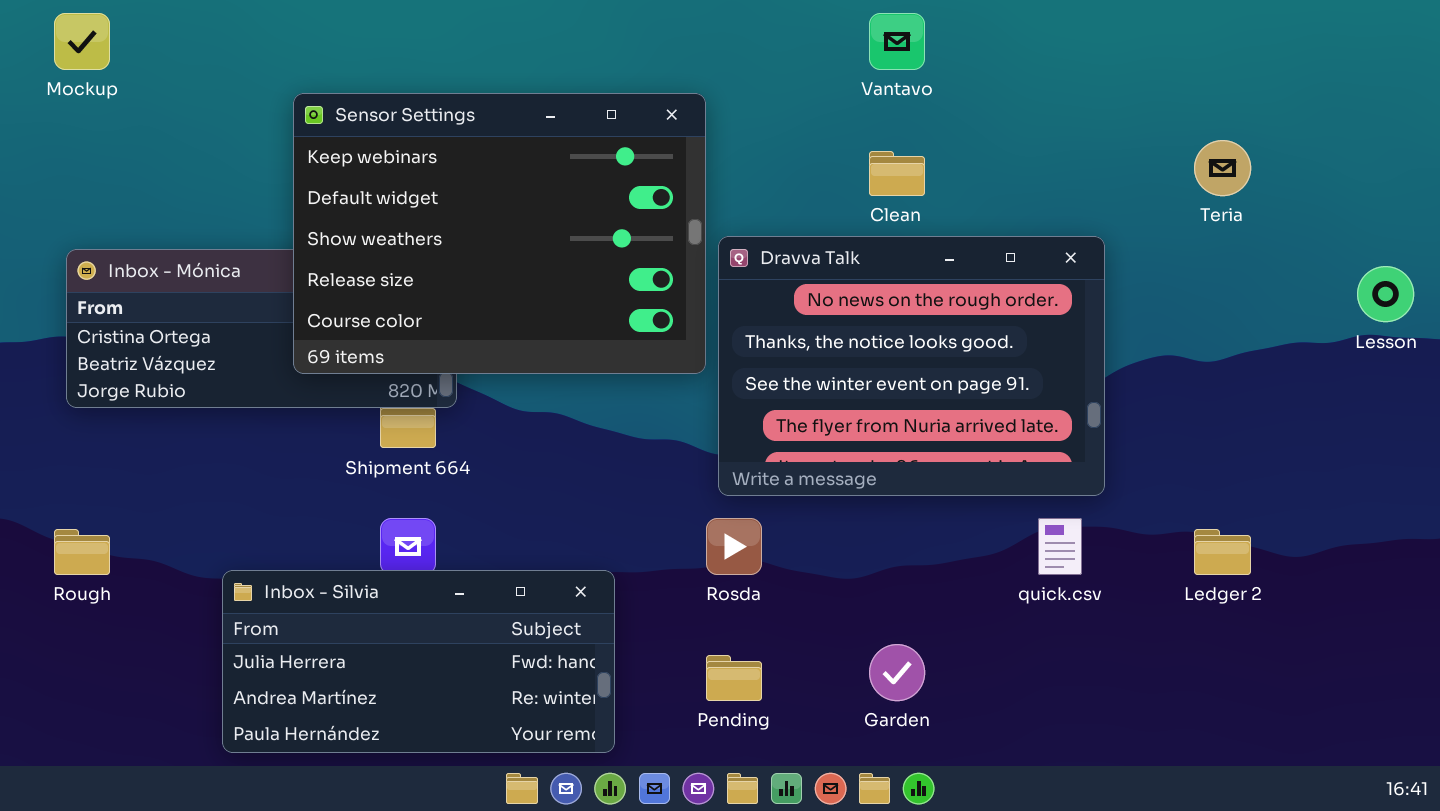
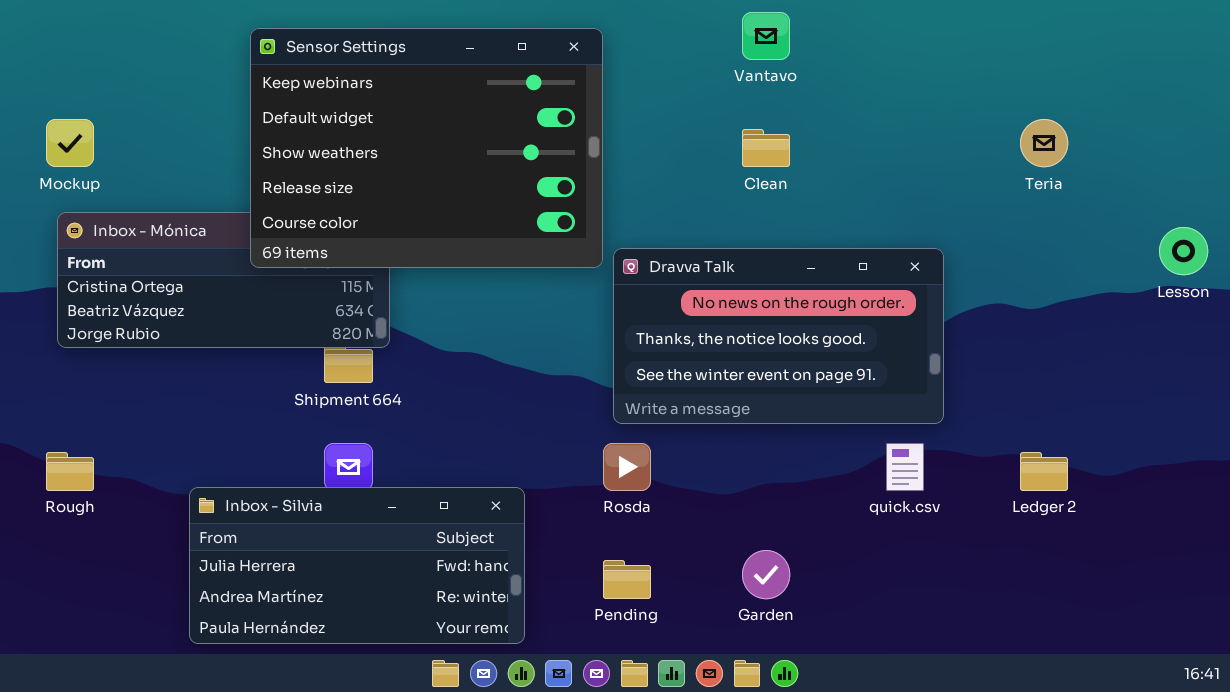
Mockup: [54,13,110,70] -> [46,119,94,167], moved
Sensor Settings: [293,93,706,374] -> [250,28,603,268], moved
Dravva Talk: [718,236,1105,496] -> [613,248,944,424], resized

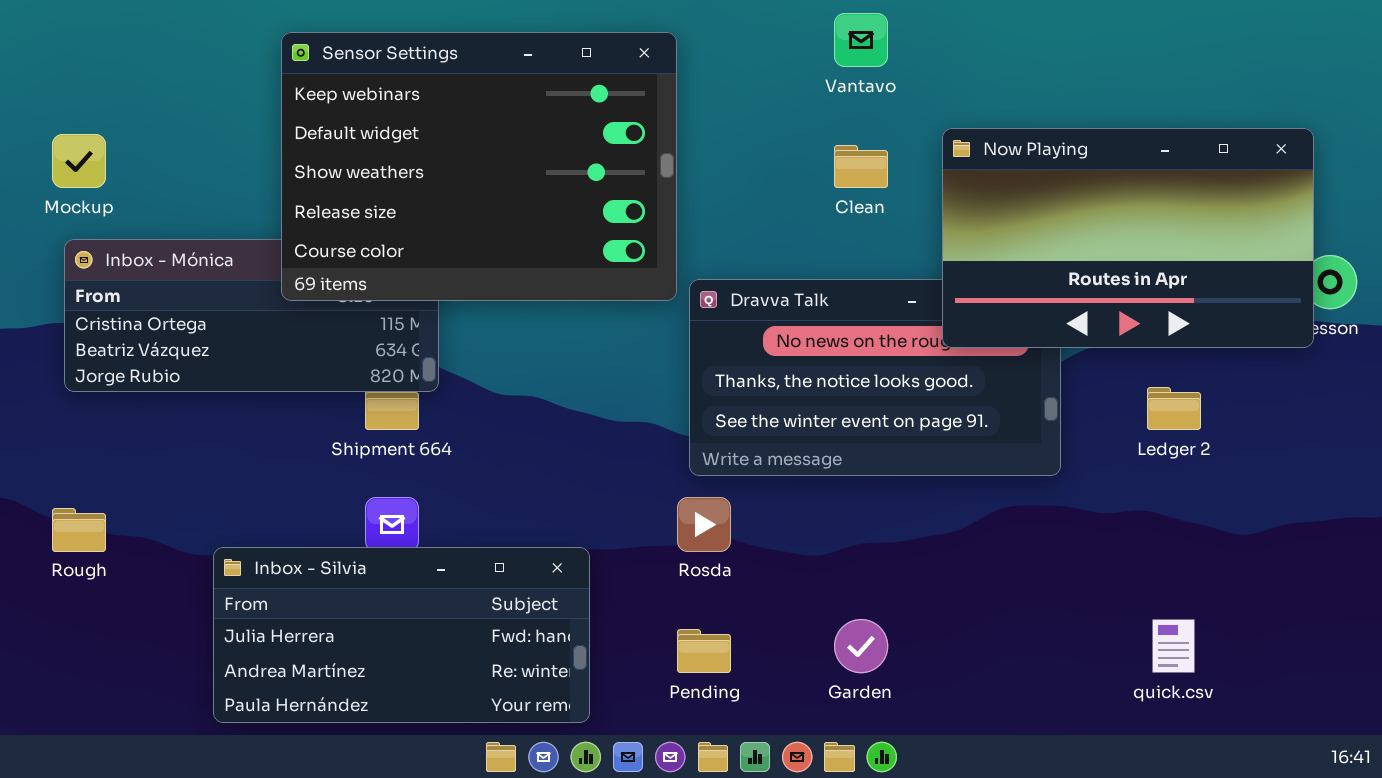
Now Playing: none -> [942,128,1314,348], opened
quick.csv: [886,443,924,491] -> [1152,619,1195,673], moved
Ledger 2: [1020,452,1068,491] -> [1147,387,1201,430], moved

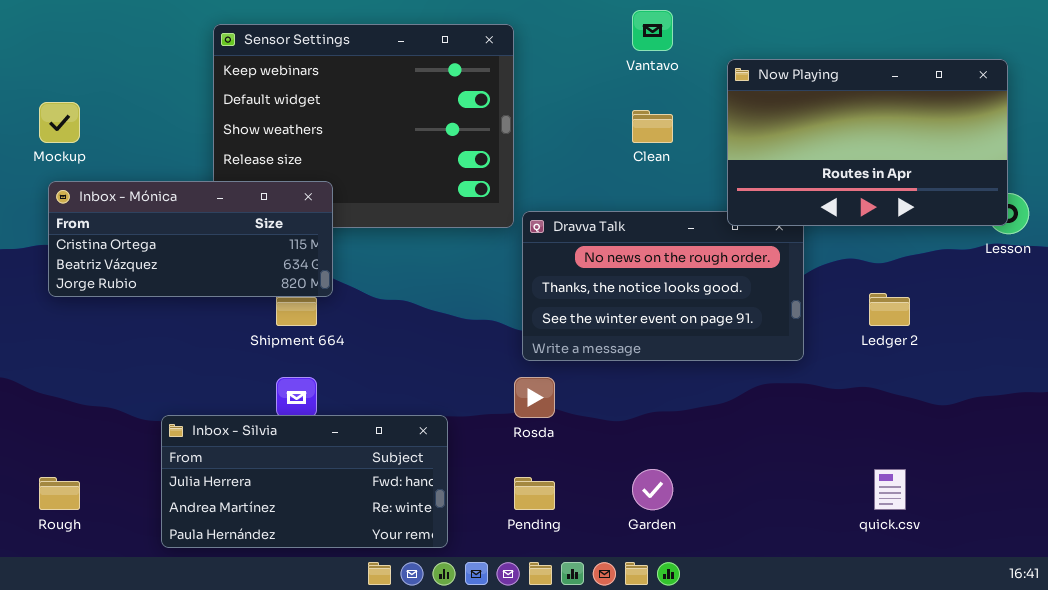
Now Playing: [942,128,1314,348] -> [727,59,1008,226], moved
Inbox - Mónica: [64,239,439,392] -> [48,181,333,297], raised
Rough: [52,508,106,552] -> [39,477,80,510], moved

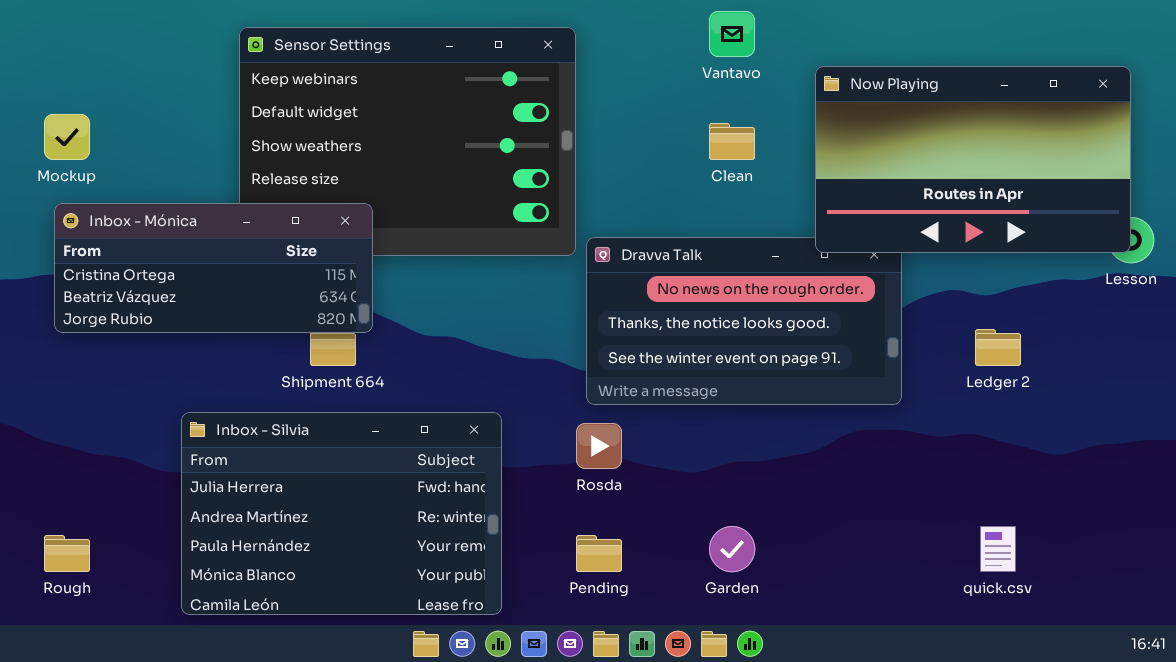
Inbox - Silvia: [161,415,448,548] -> [181,412,502,615], resized

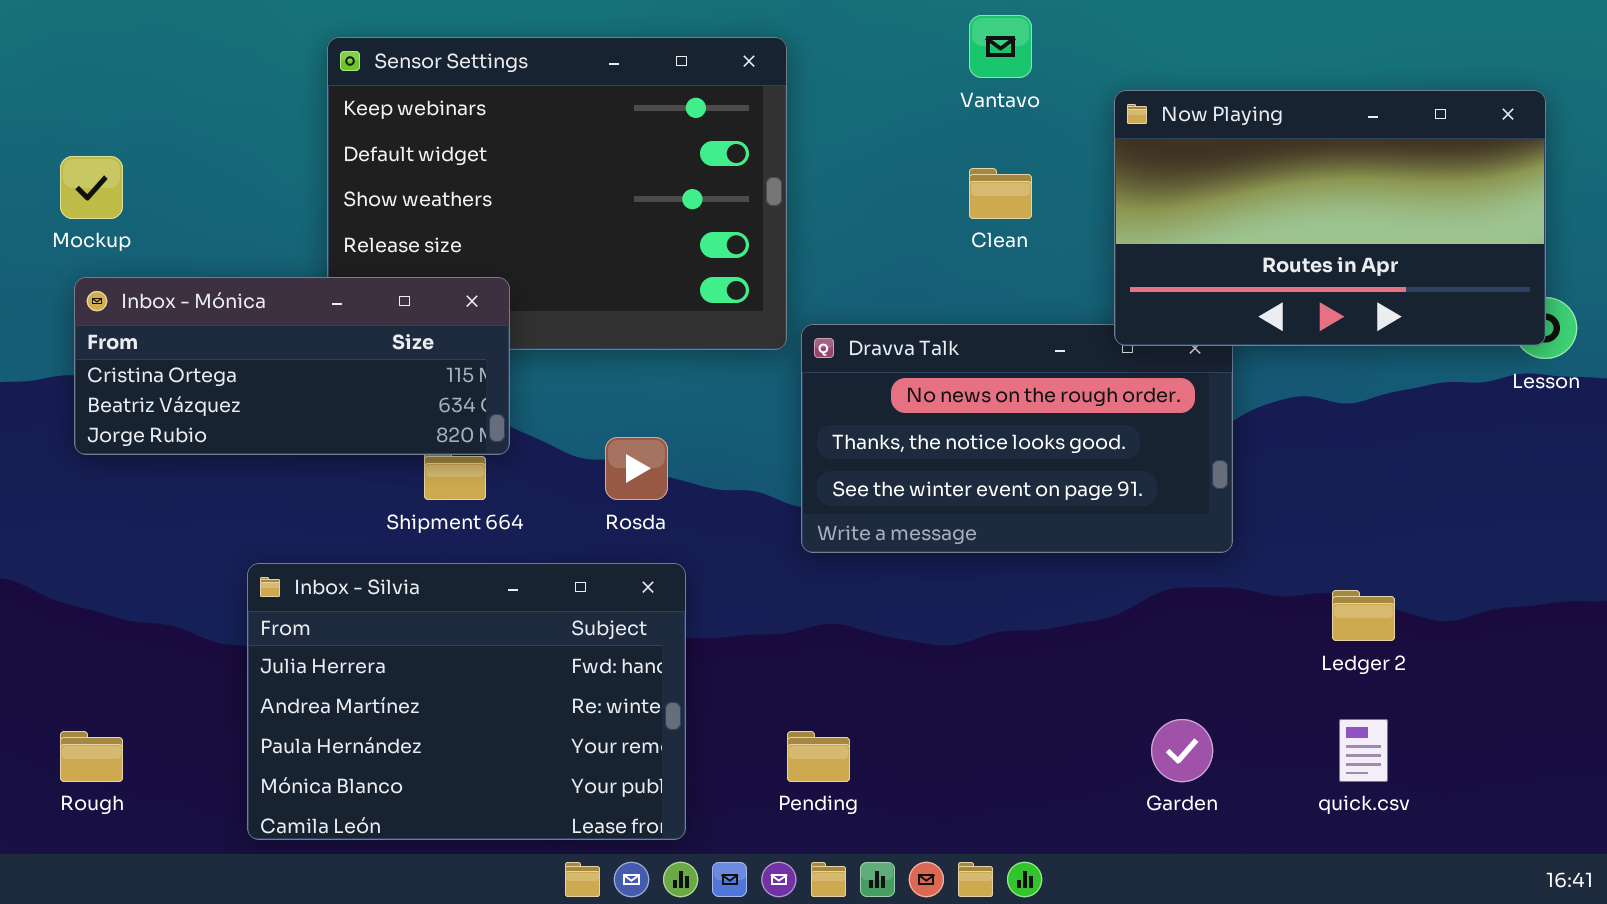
Ledger 2: [975,329,1021,366] -> [1332,590,1395,641], moved
Rosda: [576,423,622,469] -> [605,437,668,500], moved
Garden: [709,526,755,572] -> [1151,719,1213,782], moved

